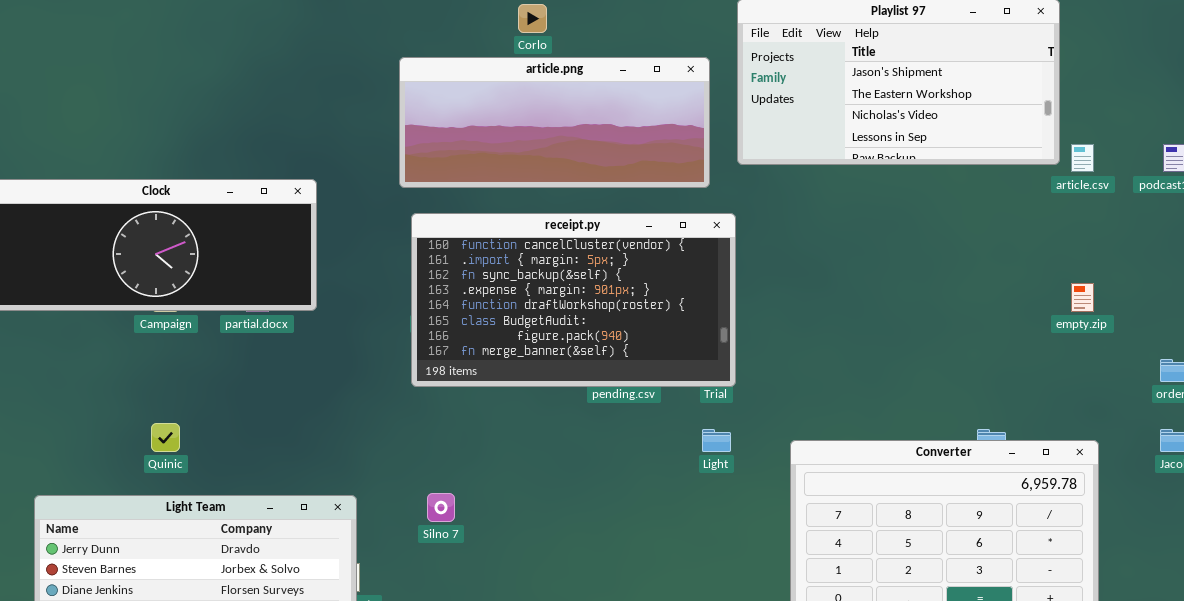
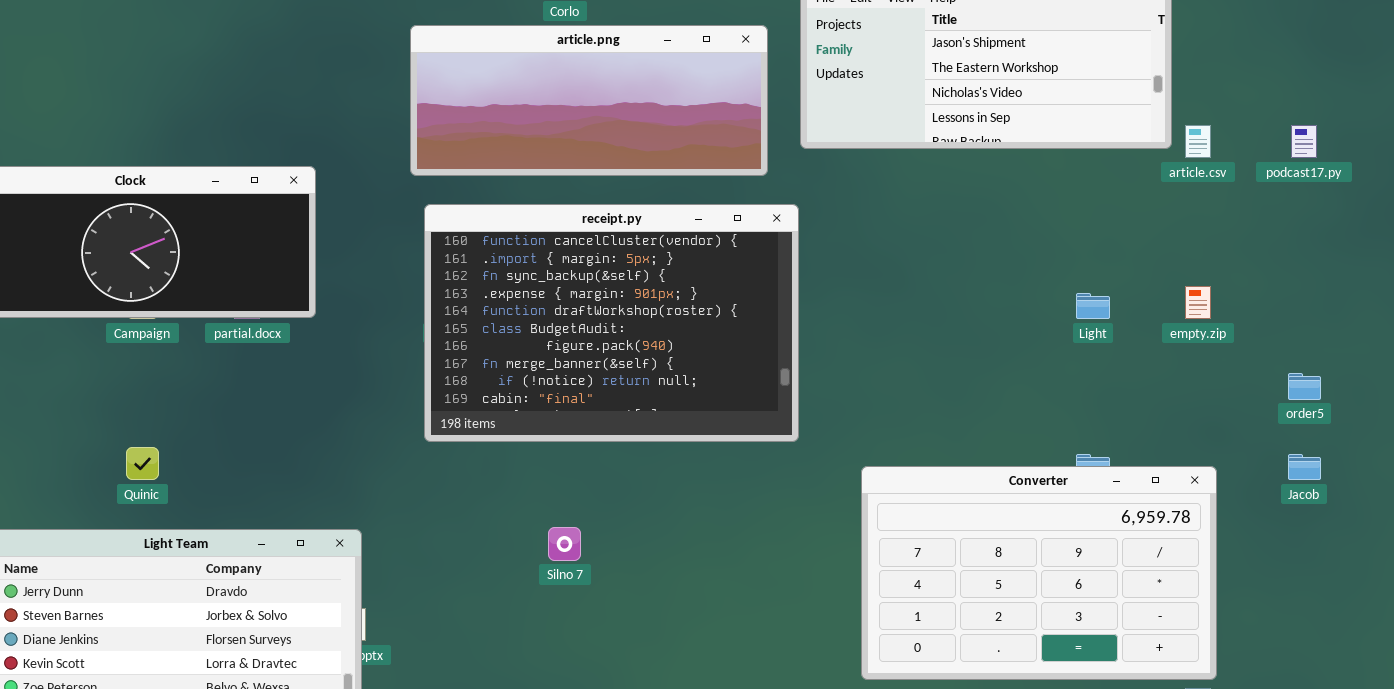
receipt.py: [411,213,736,387] -> [424,204,799,442], resized
Light: [702,429,731,452] -> [1076,293,1110,319], moved
Silno 7: [427,493,455,522] -> [548,527,581,561], moved

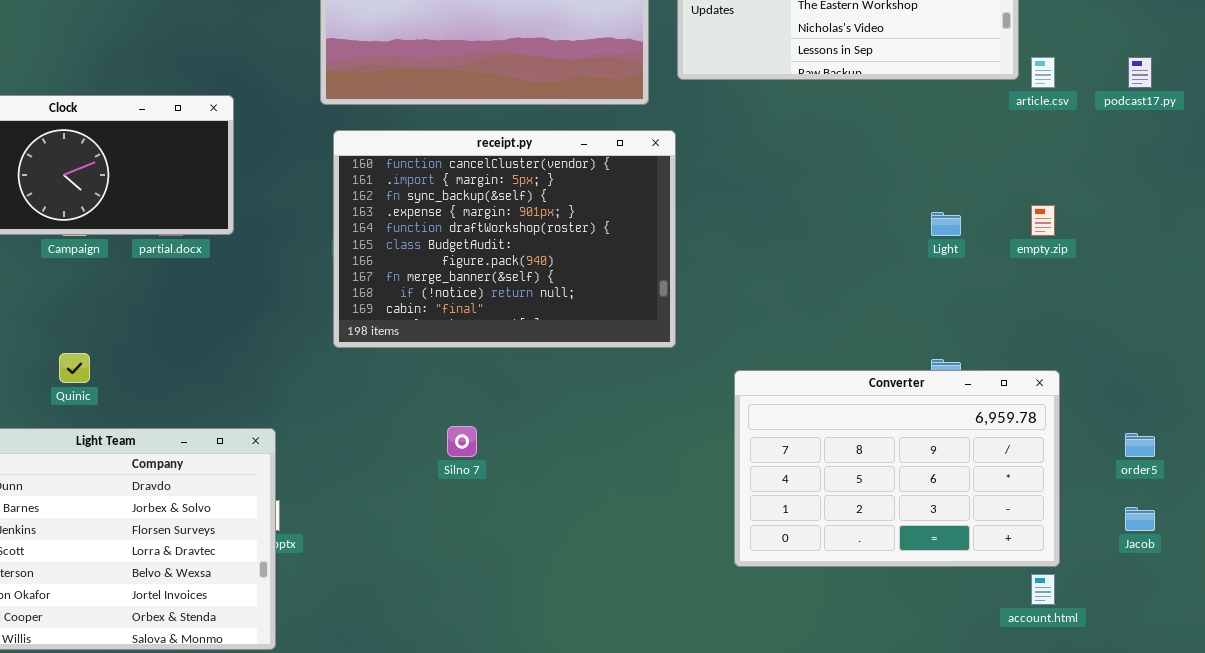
order5: [1288,373,1321,400] -> [1125,433,1155,457], moved
Jacob: [1288,454,1321,480] -> [1125,507,1155,531], moved

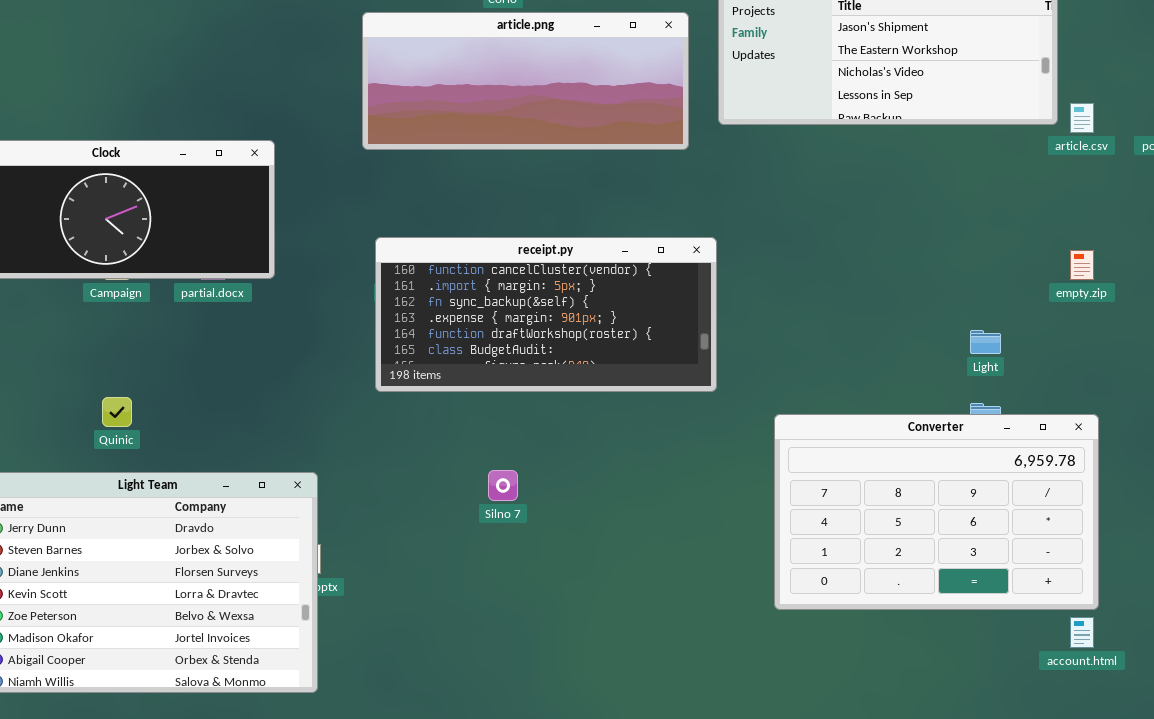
receipt.py: [333,130,676,348] -> [375,237,717,392], resized
Light: [931,212,961,236] -> [970,330,1001,354], moved

